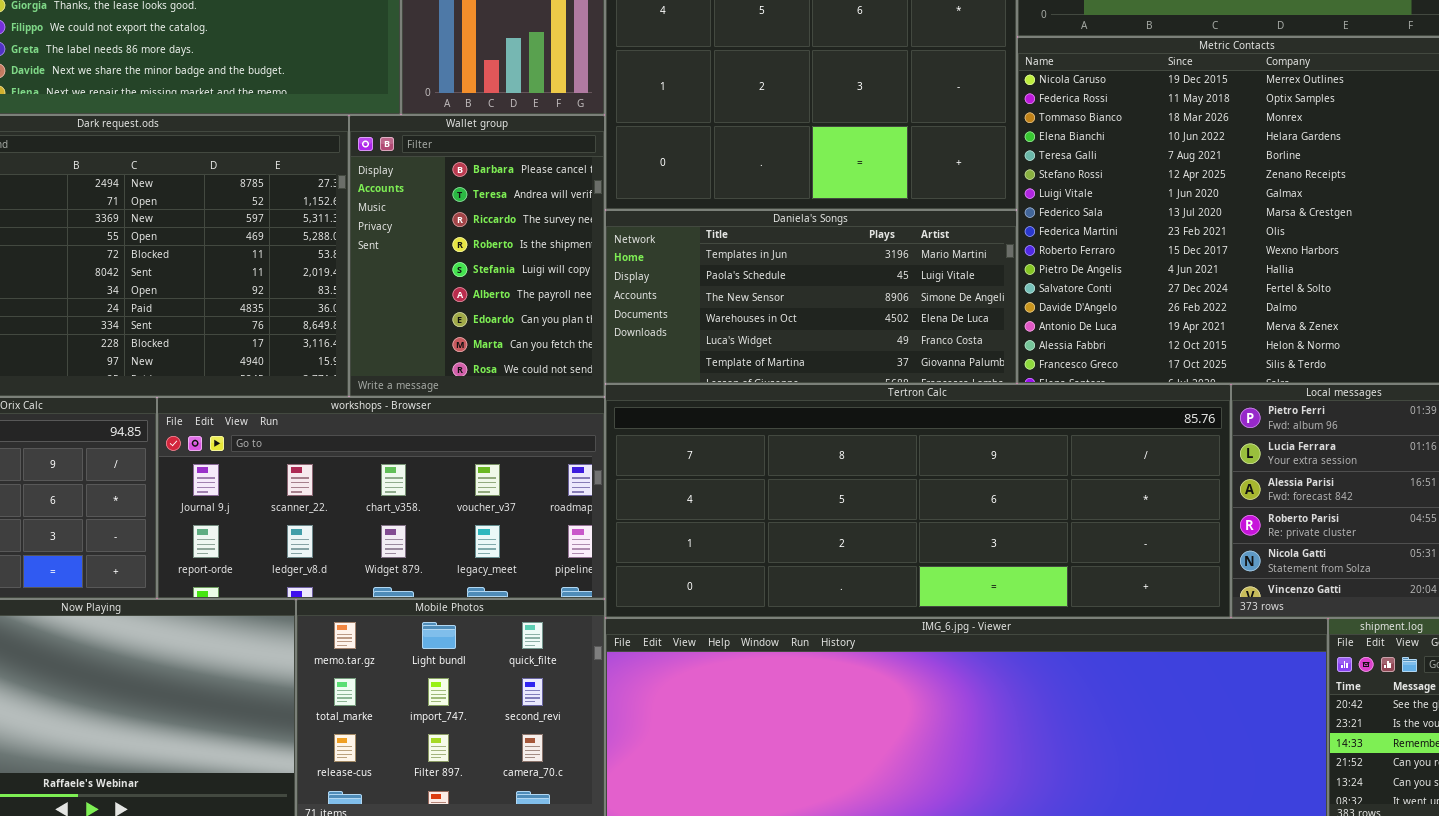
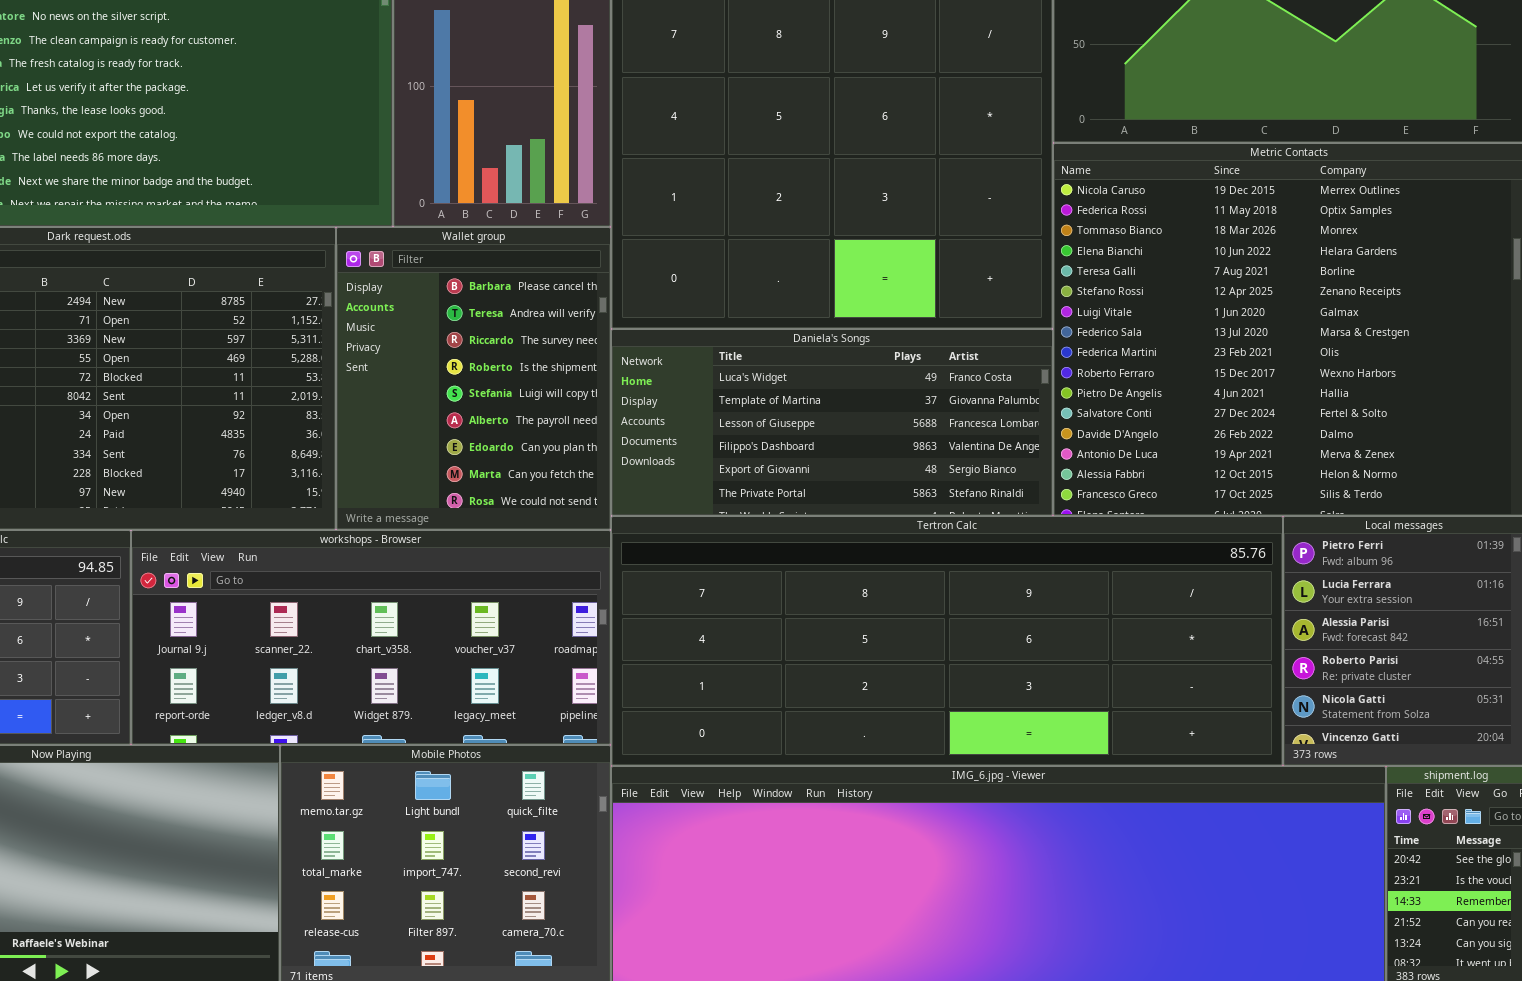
Daniela's Songs: [605,210,1017,384] -> [611,329,1053,516], scrolled down 4 rows

